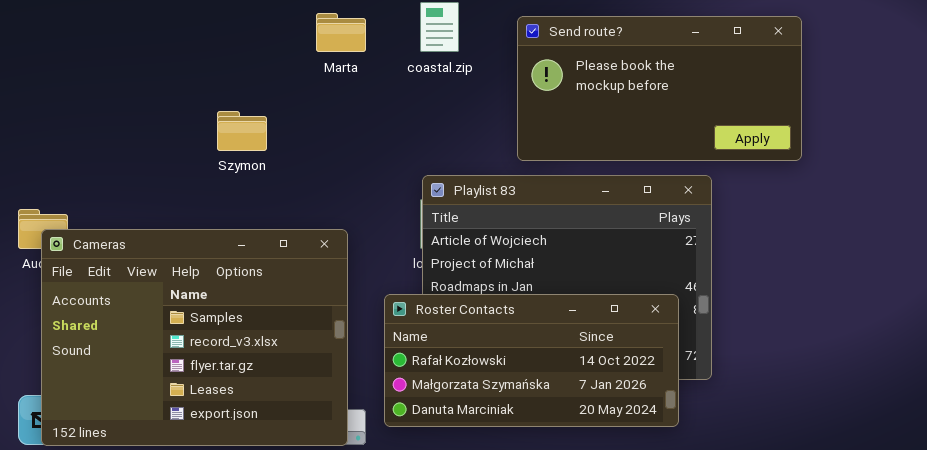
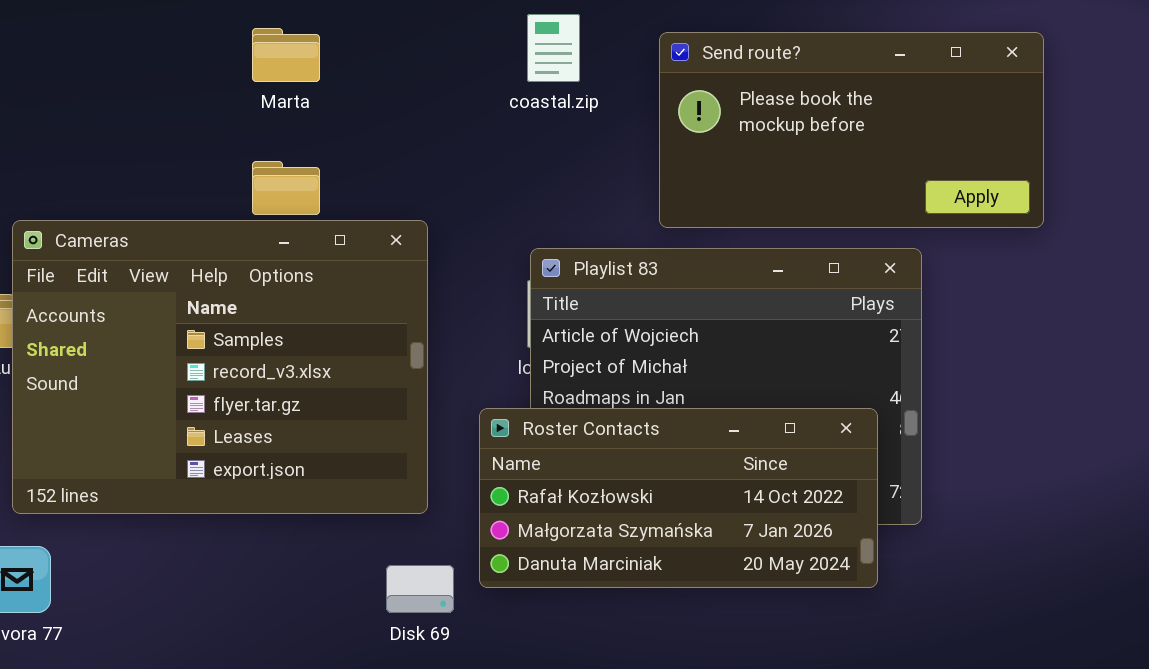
Marta: [316,13,366,52] -> [252,28,320,82], moved
Cameras: [41,229,348,446] -> [12,220,428,514], moved

